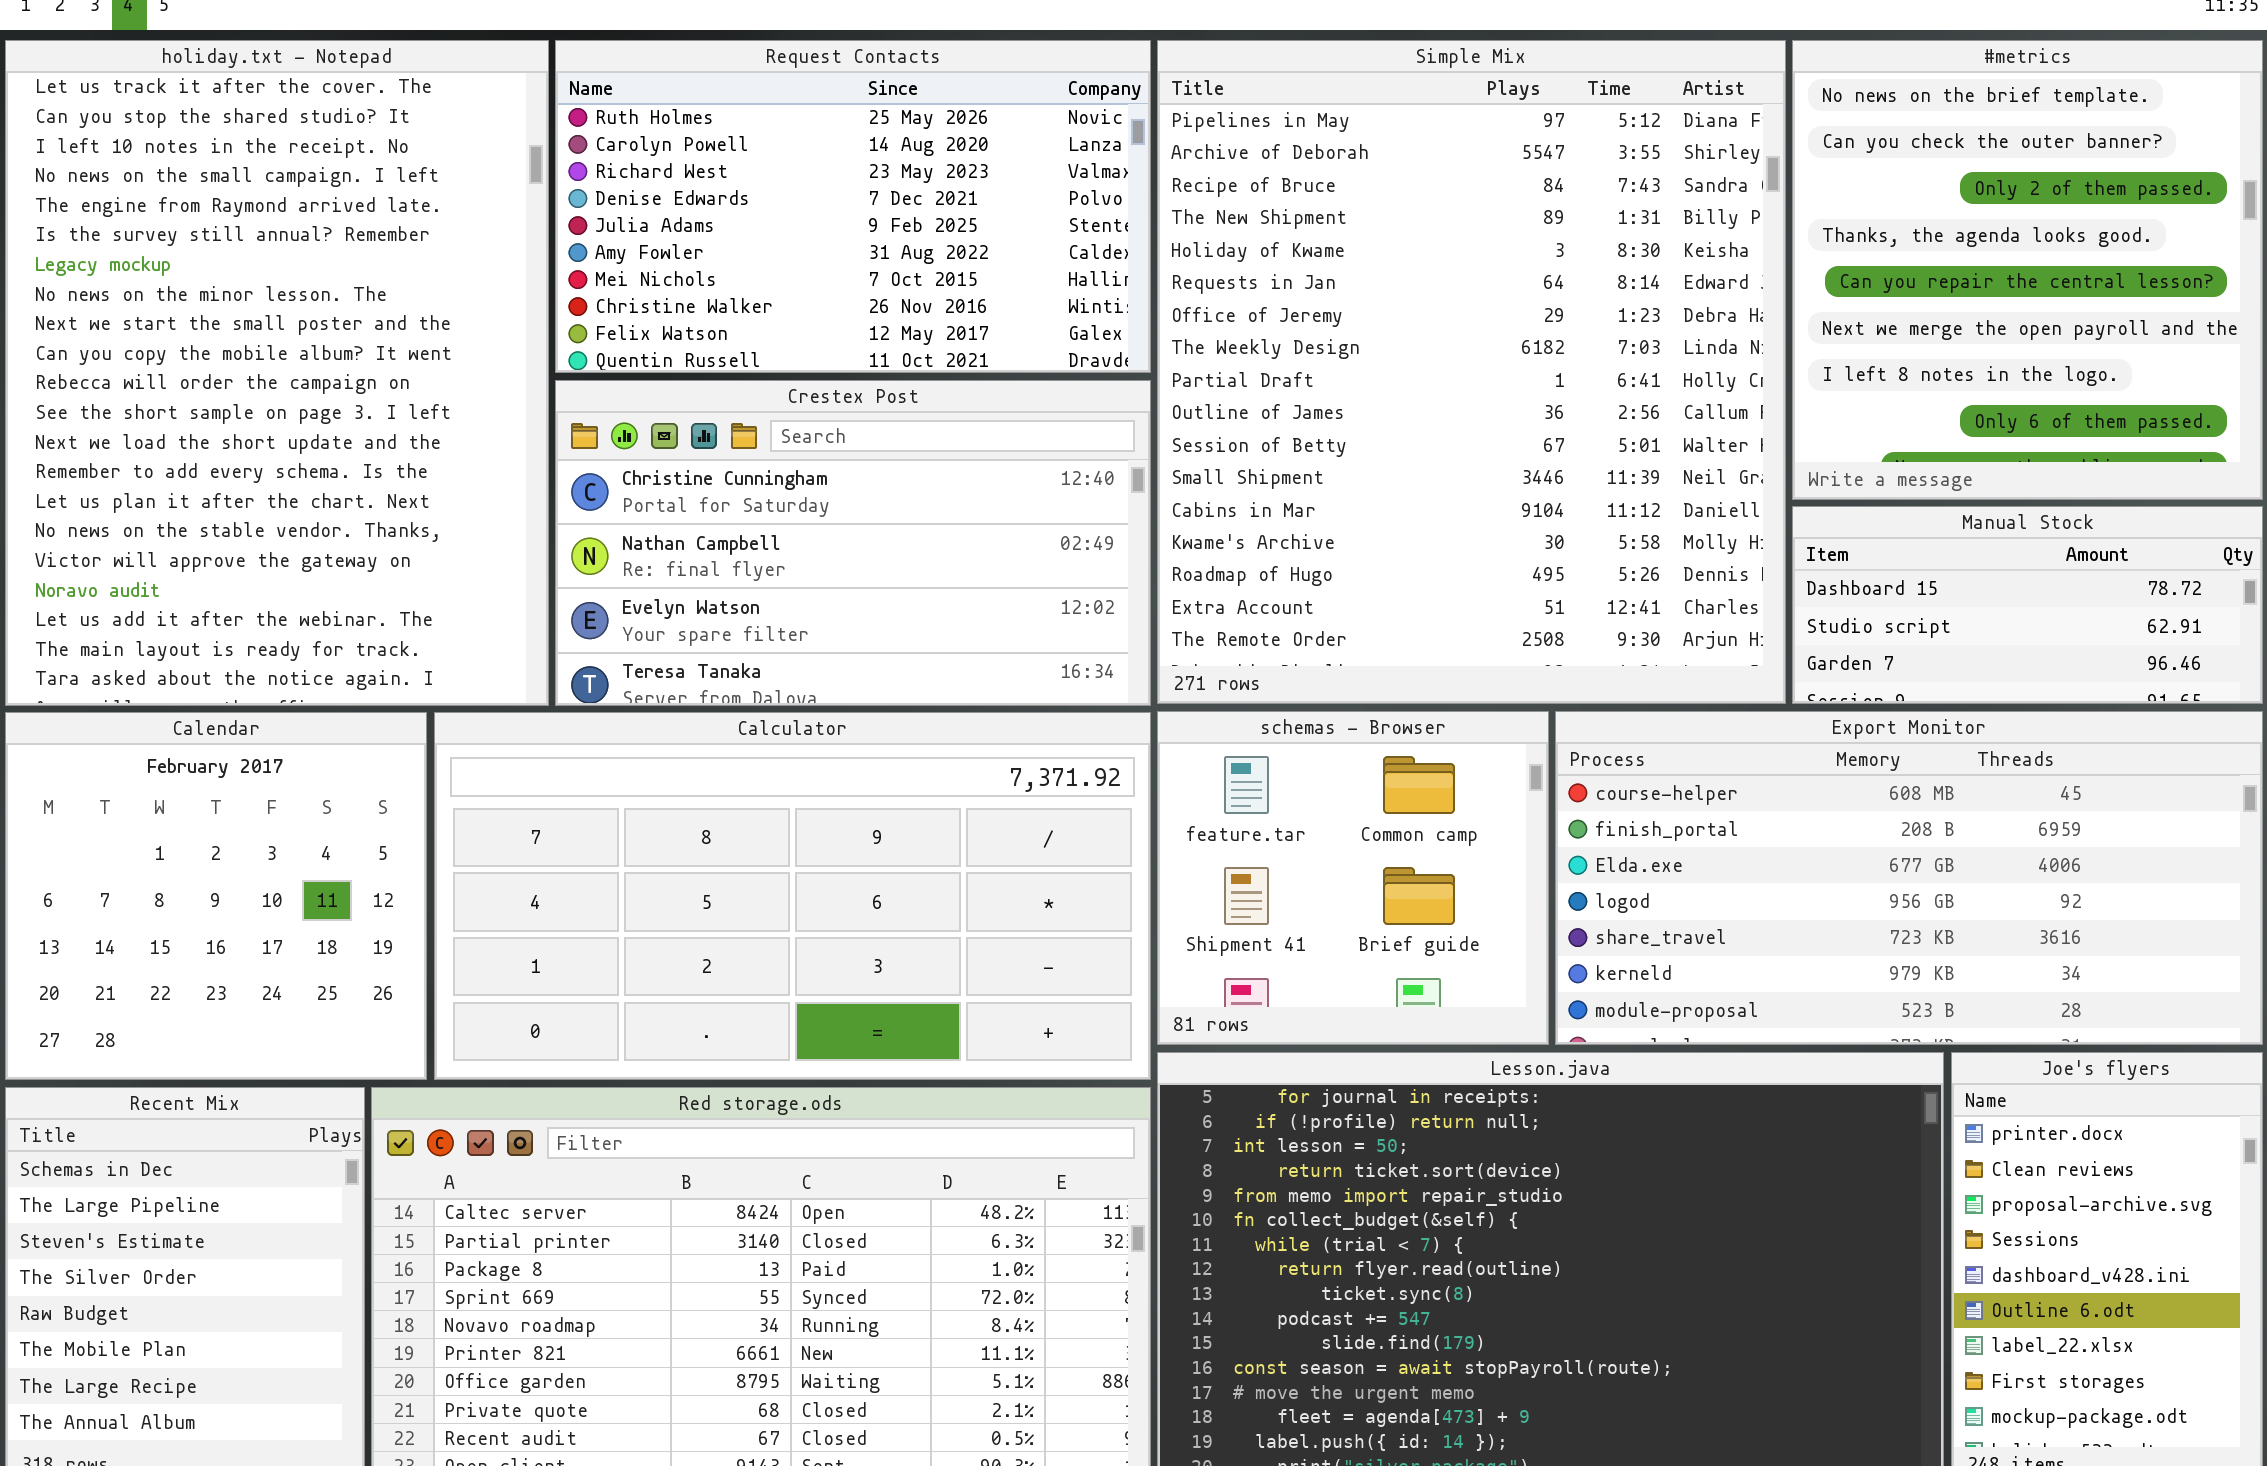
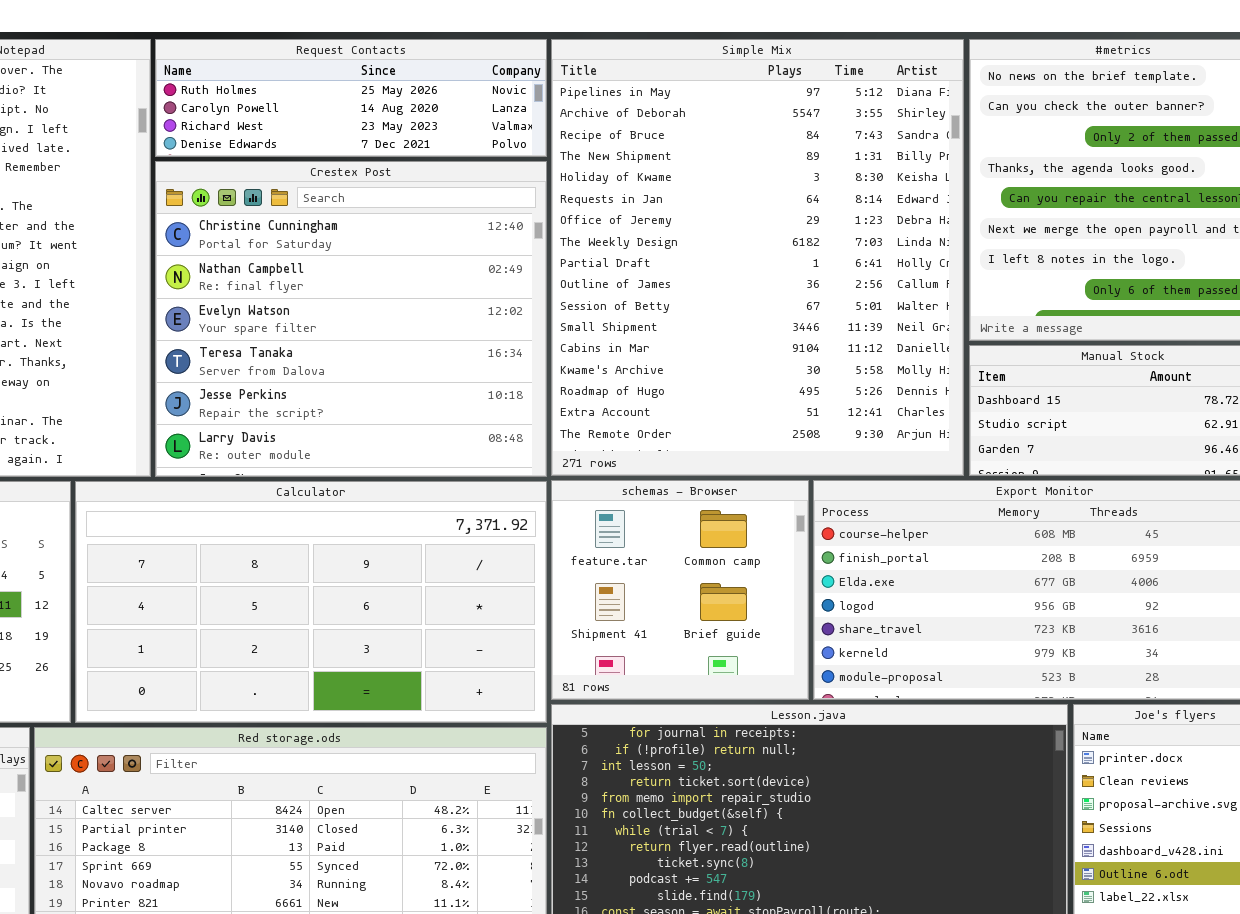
Request Contacts: [555,40,1151,373] -> [155,39,547,157], resized
Crestex Post: [555,380,1151,706] -> [155,161,547,477], resized

